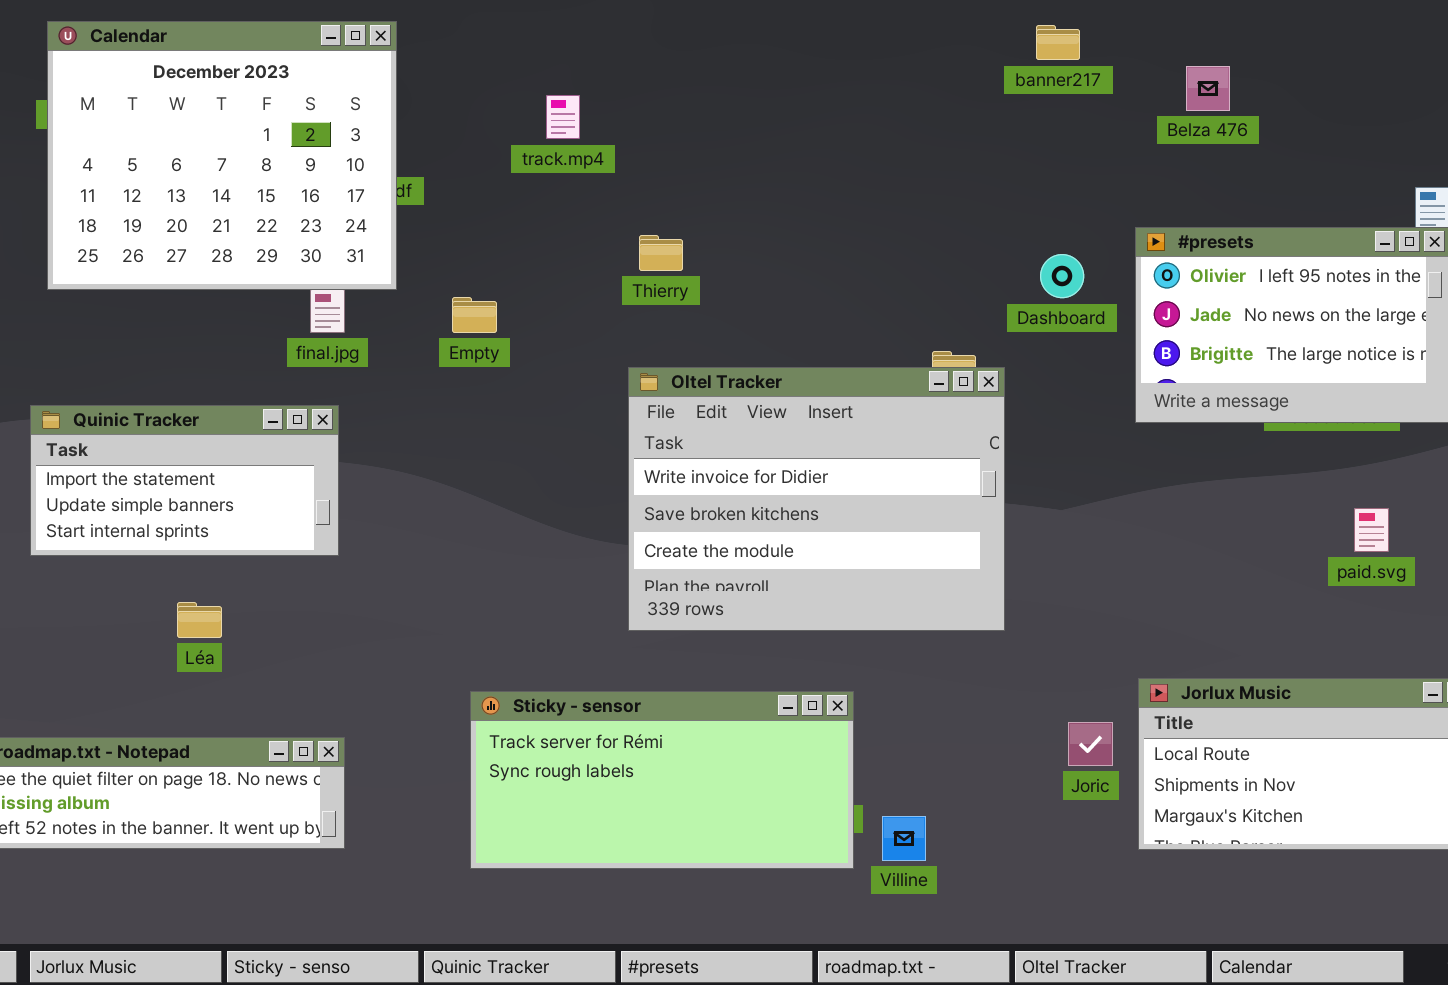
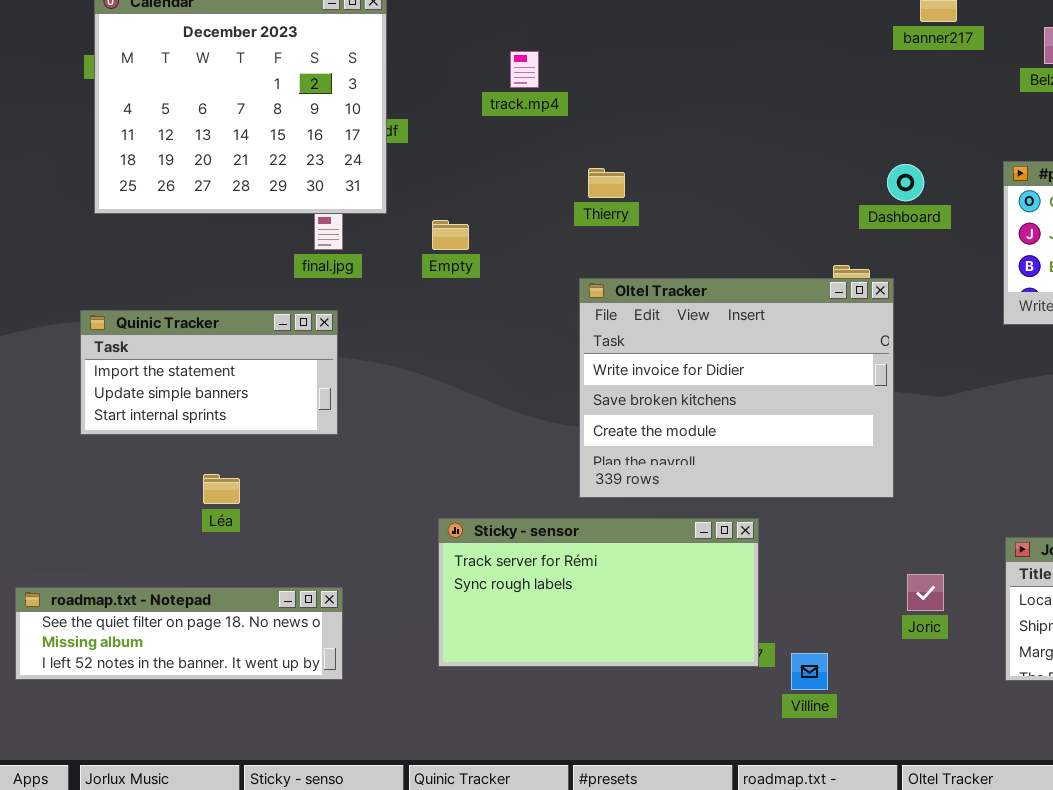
Dashboard: [1040,254,1084,298] -> [887,164,924,201], moved
Sticky - sensor: [470,691,854,869] -> [438,518,759,667], moved
Joric: [1068,722,1113,766] -> [907,574,944,611], moved

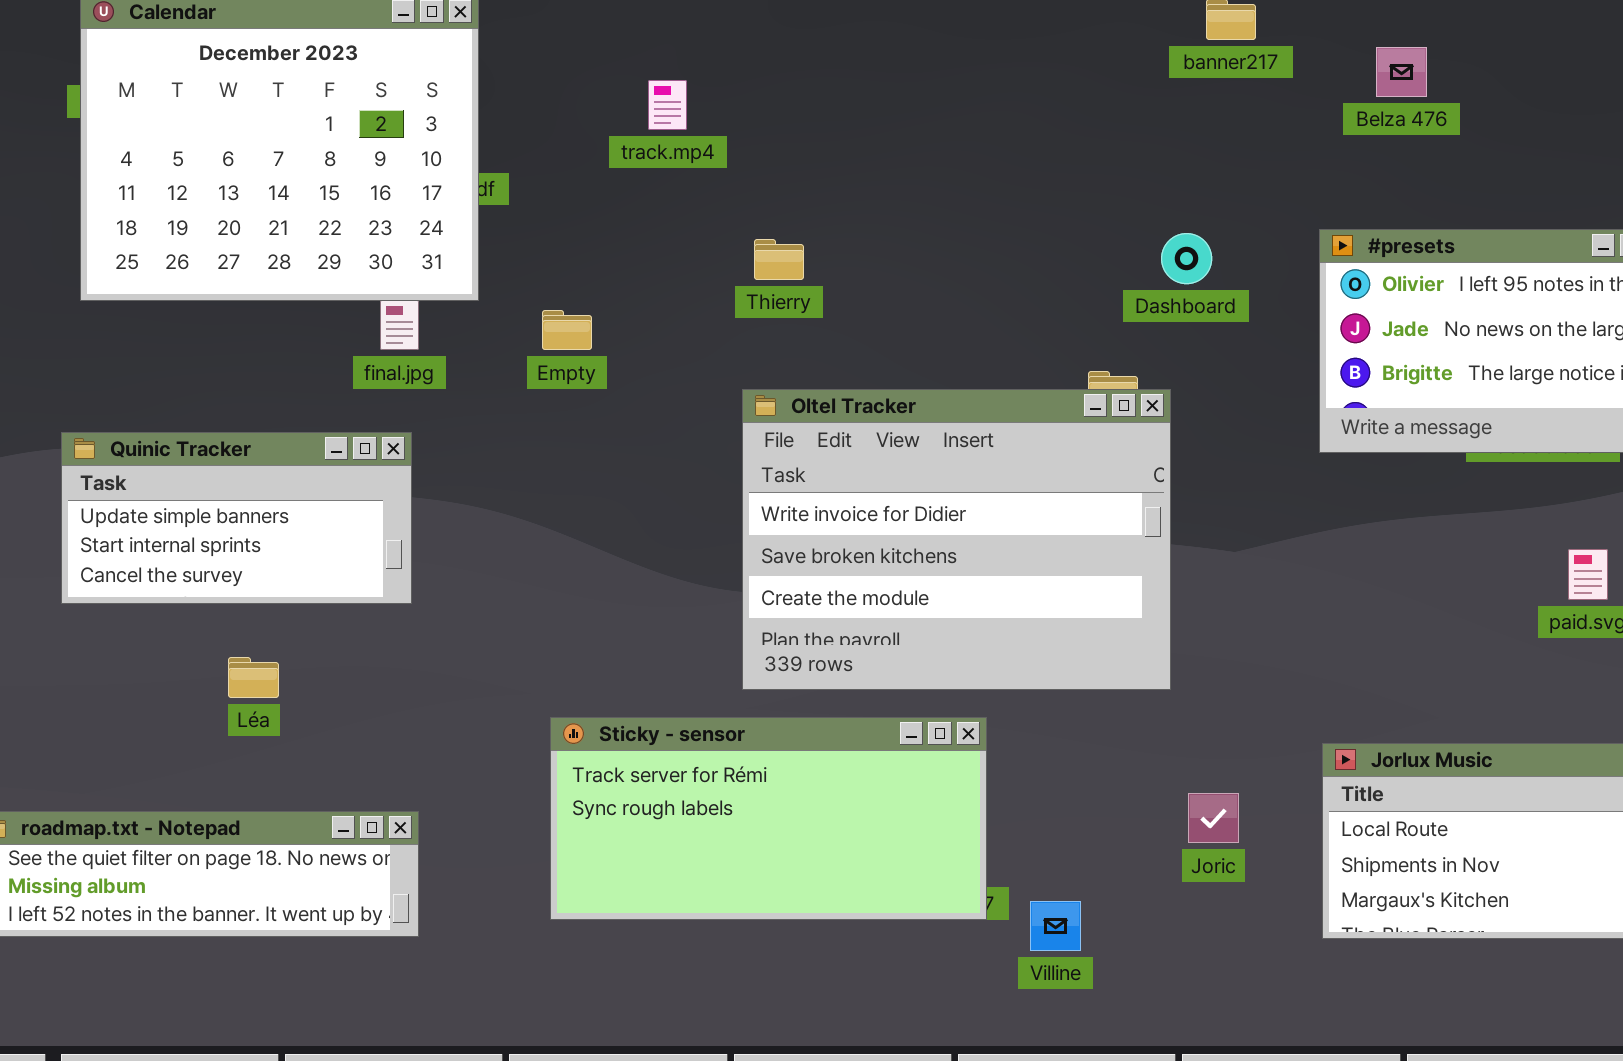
Quinic Tracker: [80,310,338,435] -> [61,432,412,604], scrolled down 1 row

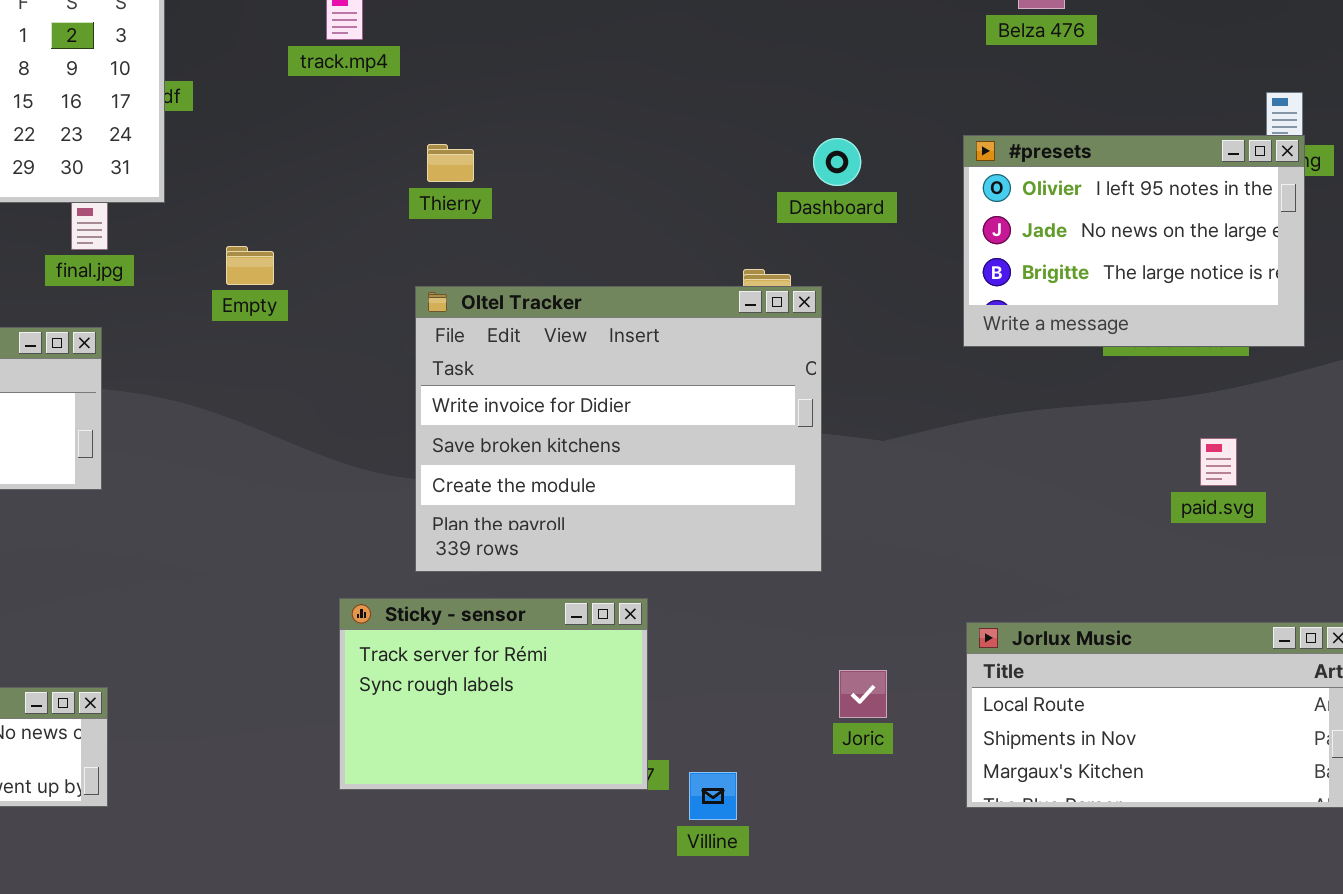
Empty: [542,310,592,350] -> [226,246,274,285], moved
Sticky - sensor: [550,717,987,920] -> [339,598,648,790], resized

